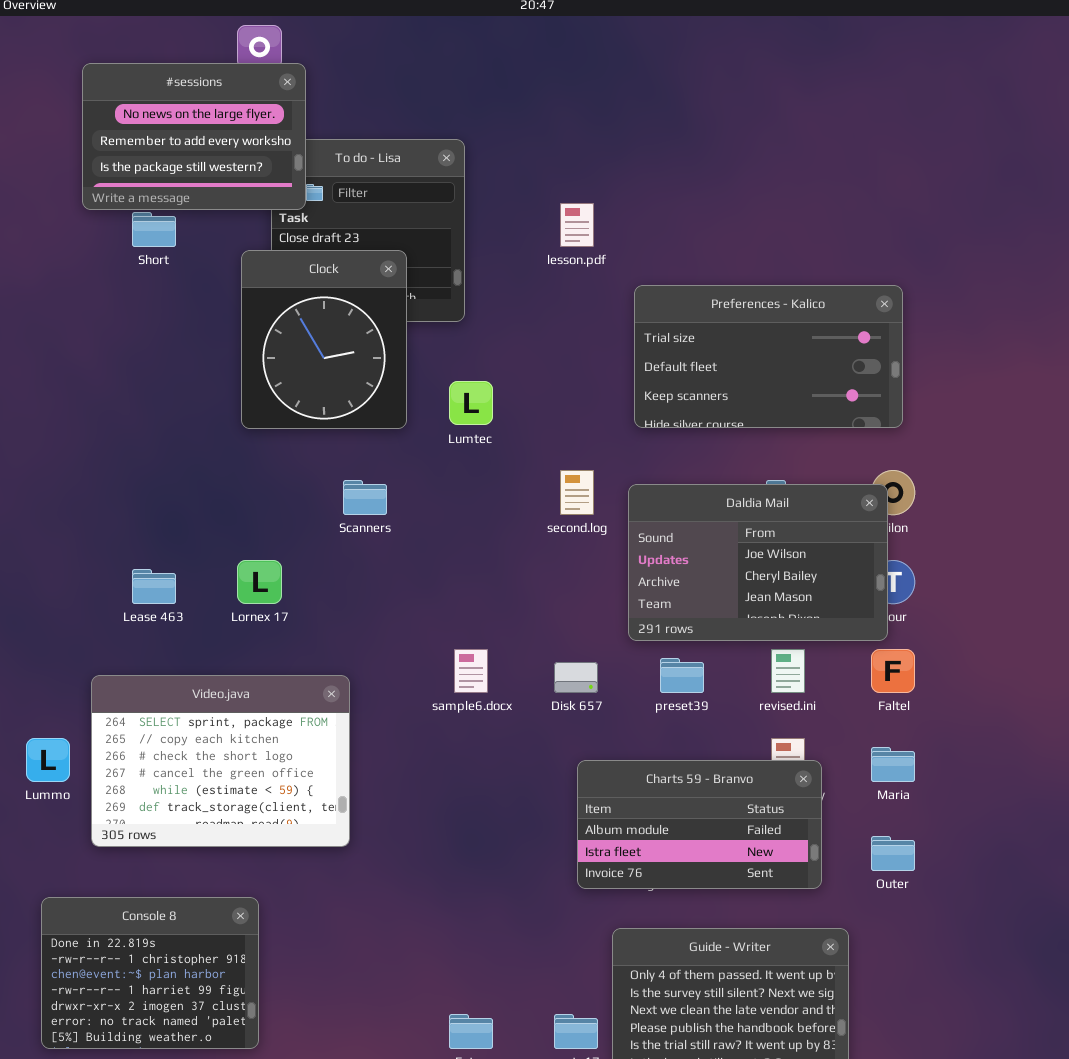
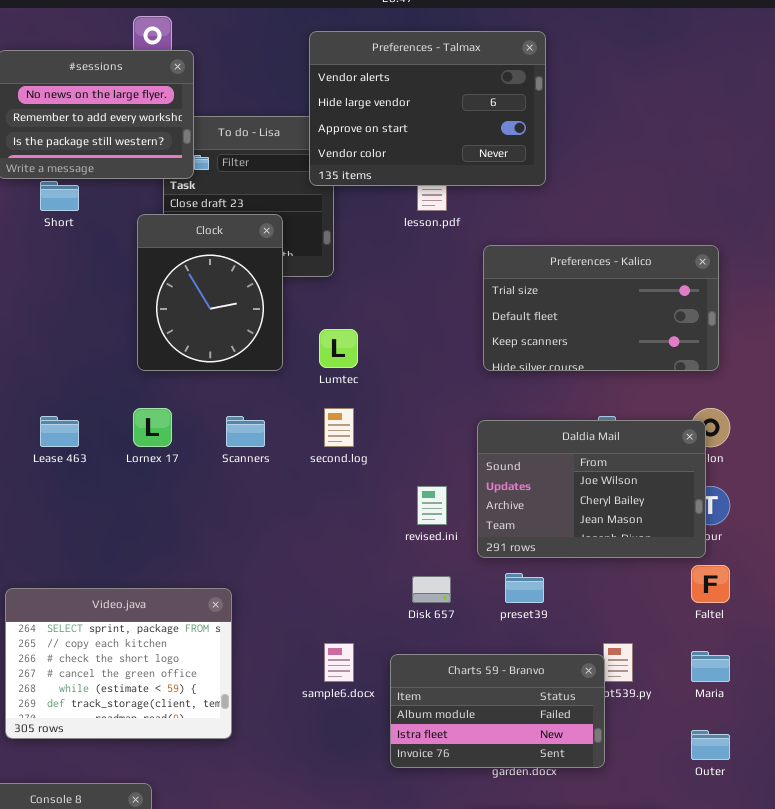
Preferences - Talmax: none -> [309,31,546,186], opened
second.log: [560,470,594,515] -> [324,408,354,447], moved
Lornex 17: [237,560,282,604] -> [133,408,172,447], moved
Lease 463: [132,569,176,604] -> [40,416,79,447], moved
sample6.docx: [454,649,488,693] -> [324,643,354,682], moved
revised.ini: [771,649,805,693] -> [417,486,447,525], moved
Charts 59 - Branvo: [577,760,822,889] -> [390,654,605,768], moved

